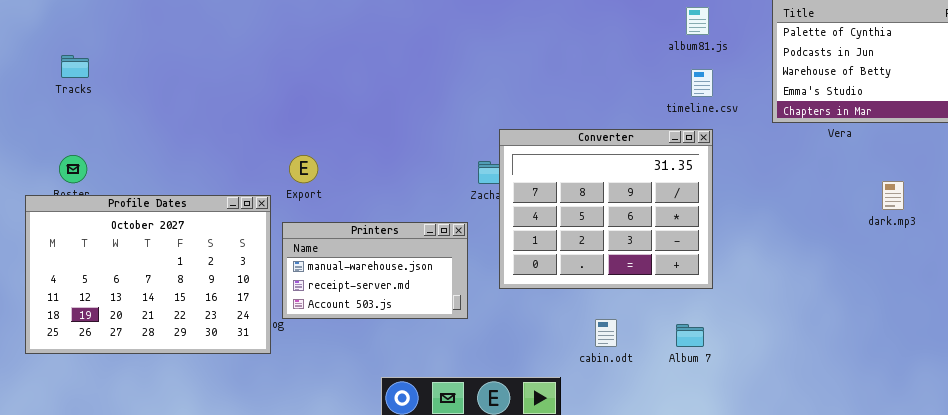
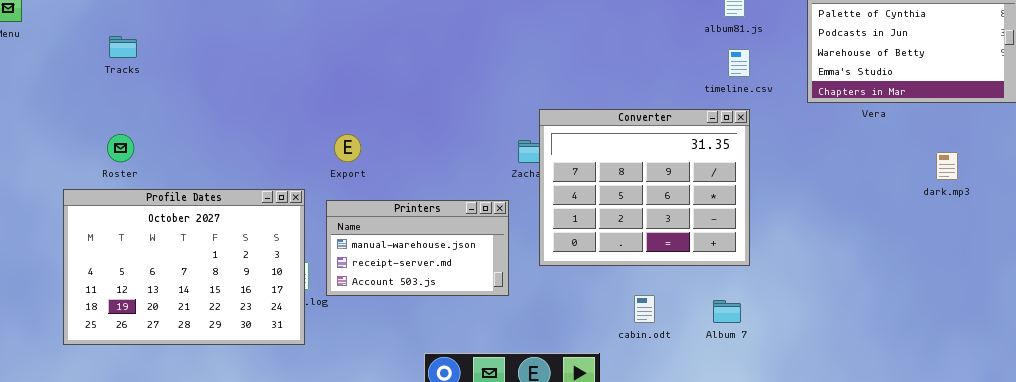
dark.mp3: [882,181,904,210] -> [936,152,958,180], moved
Profile Dates: [25,195,271,354] -> [63,189,305,345], moved

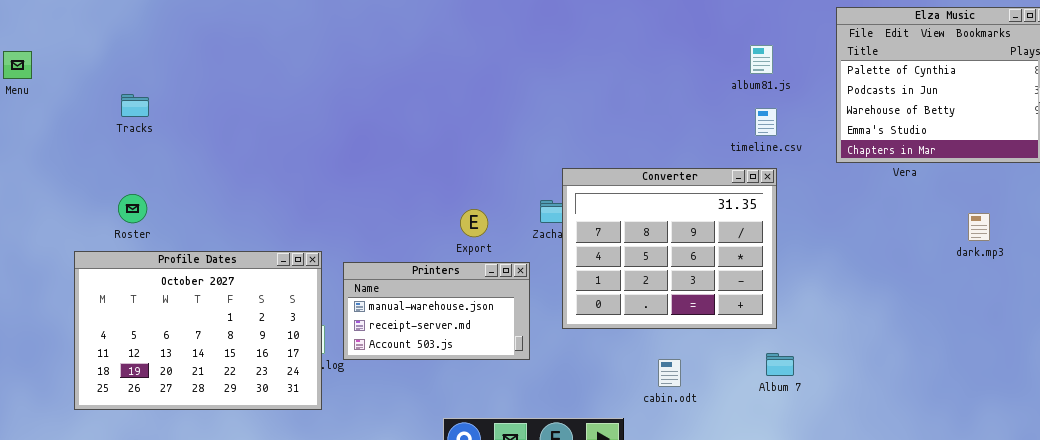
Export: [334,134,361,162] -> [460,209,488,237], moved
Album 7: [713,300,741,323] -> [766,353,794,376], moved

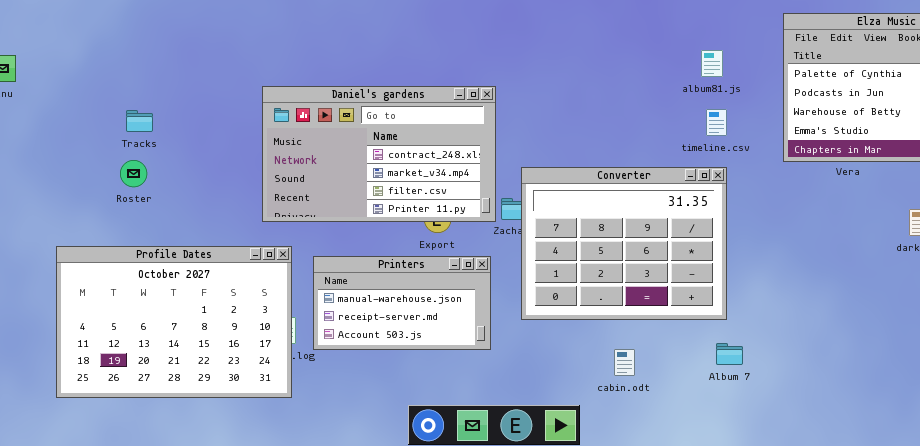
Daniel's gardens: none -> [262,86,496,222], opened
Tracks: [121,94,149,117] -> [126,110,153,132], moved
Roster: [118,194,147,223] -> [120,160,147,187], moved

